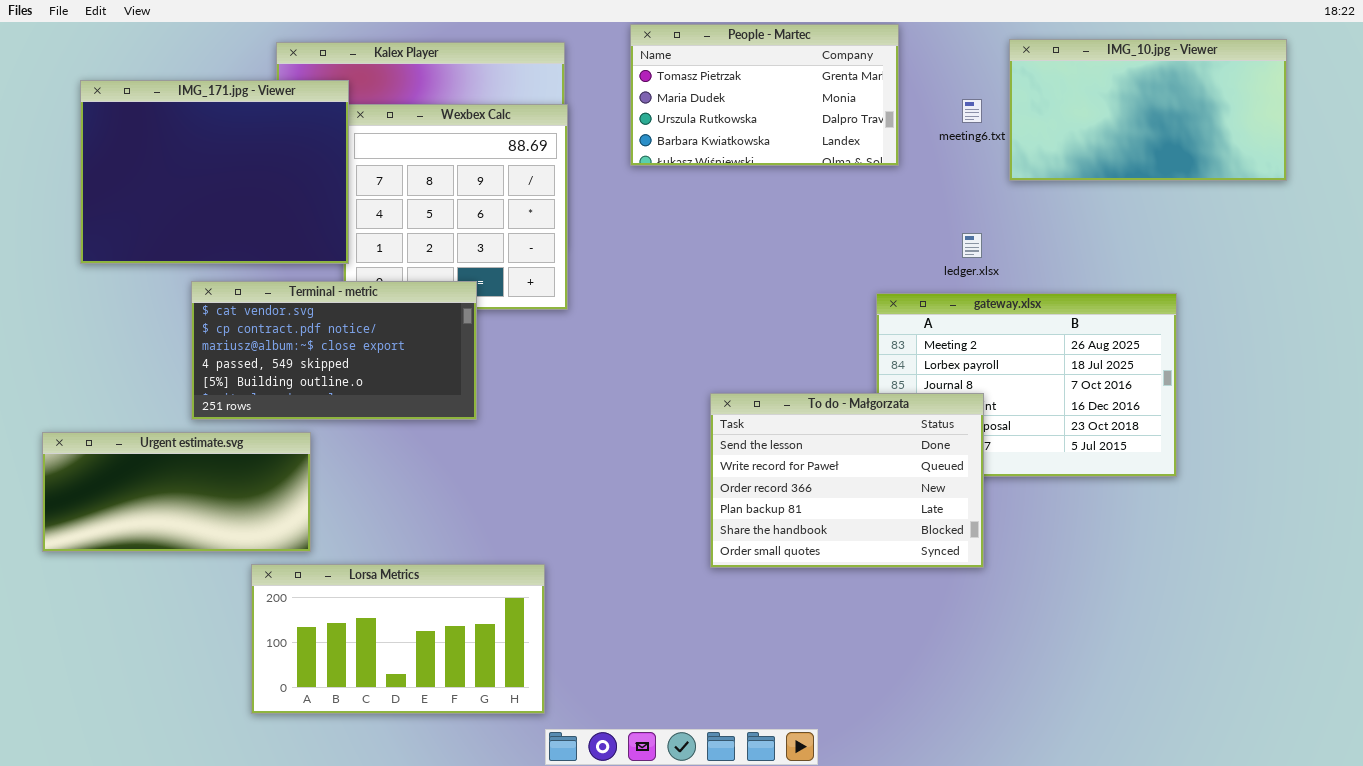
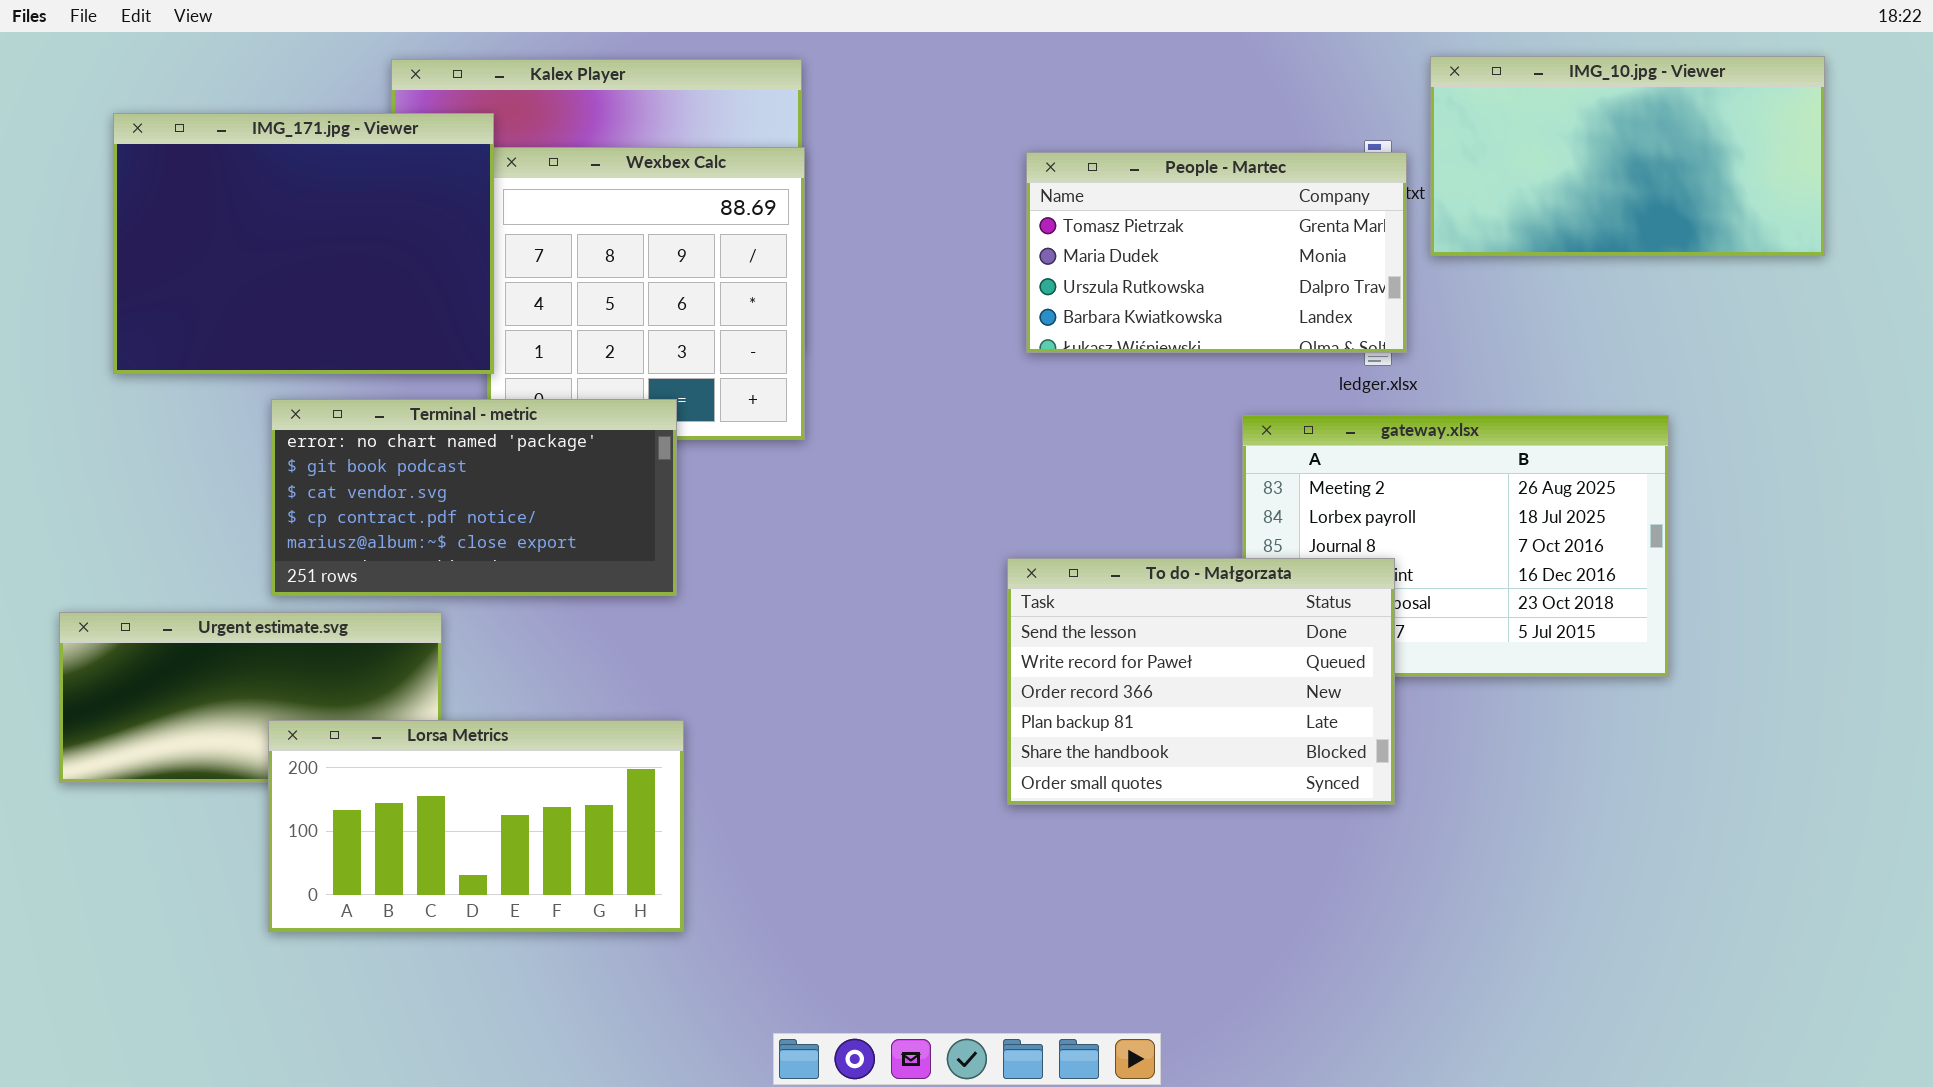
People - Martec: [630,24,899,166] -> [1026,152,1407,353], moved
Terminal - metric: [191,281,477,420] -> [271,399,677,596], scrolled up 2 rows
Lorsa Metrics: [251,564,545,714] -> [268,720,684,932], moved

